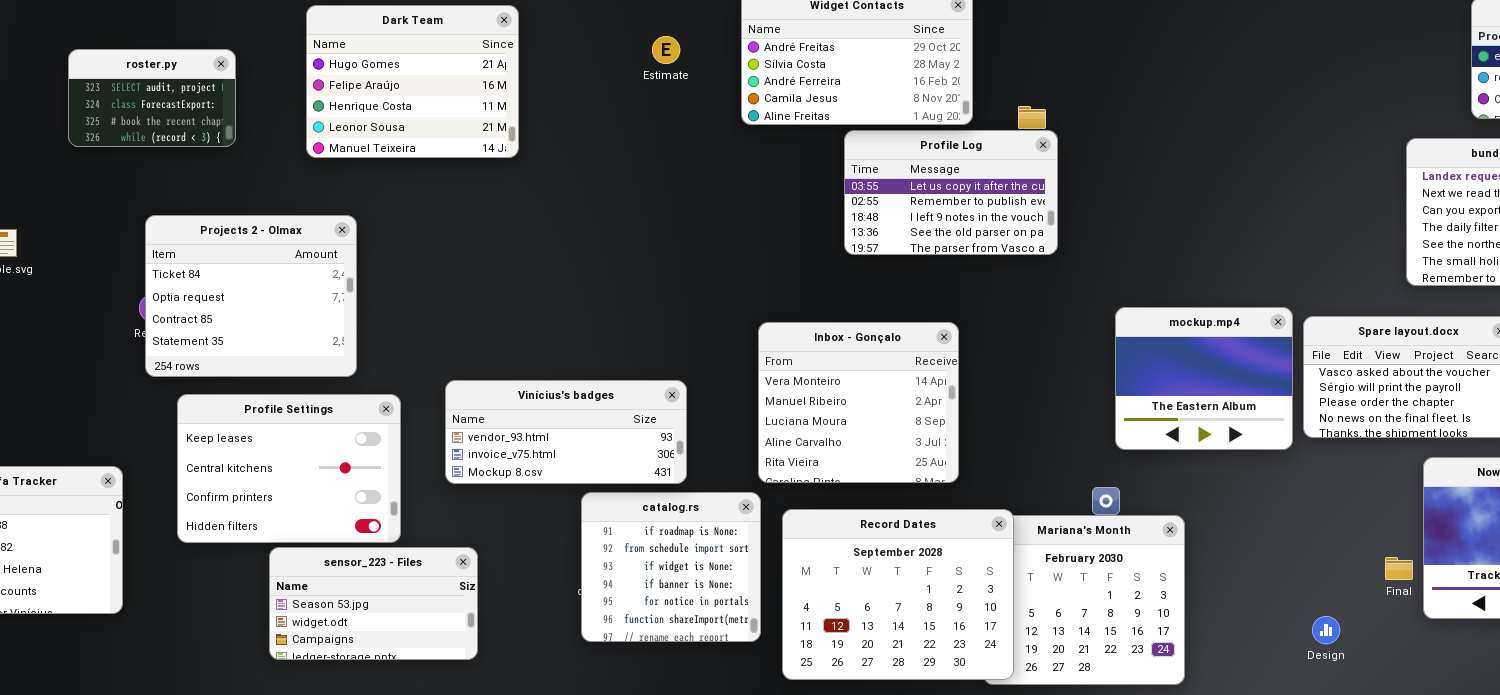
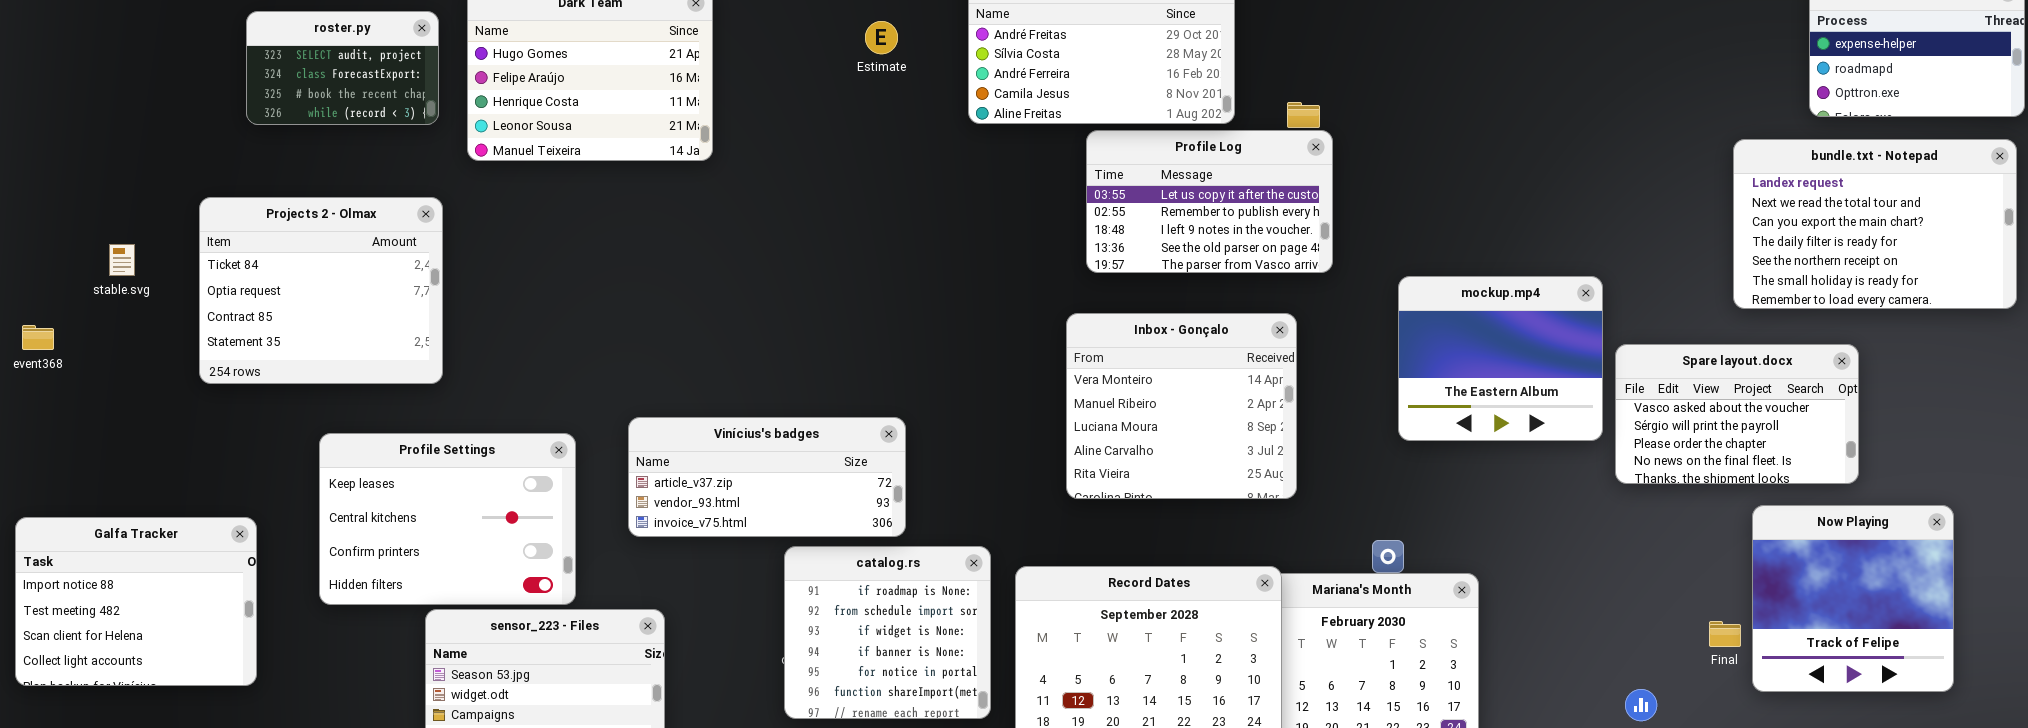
roster.py: [68,49,236,147] -> [246,11,439,125], moved
Projects 2 - Olmax: [145,215,357,377] -> [199,197,443,384], moved
mockup.mp4: [1115,307,1293,450] -> [1398,276,1603,441], moved
Inbox - Gonçalo: [758,322,959,483] -> [1066,313,1297,499], moved
Vinícius's badges: [445,380,687,484] -> [628,417,906,537], scrolled up 1 row

